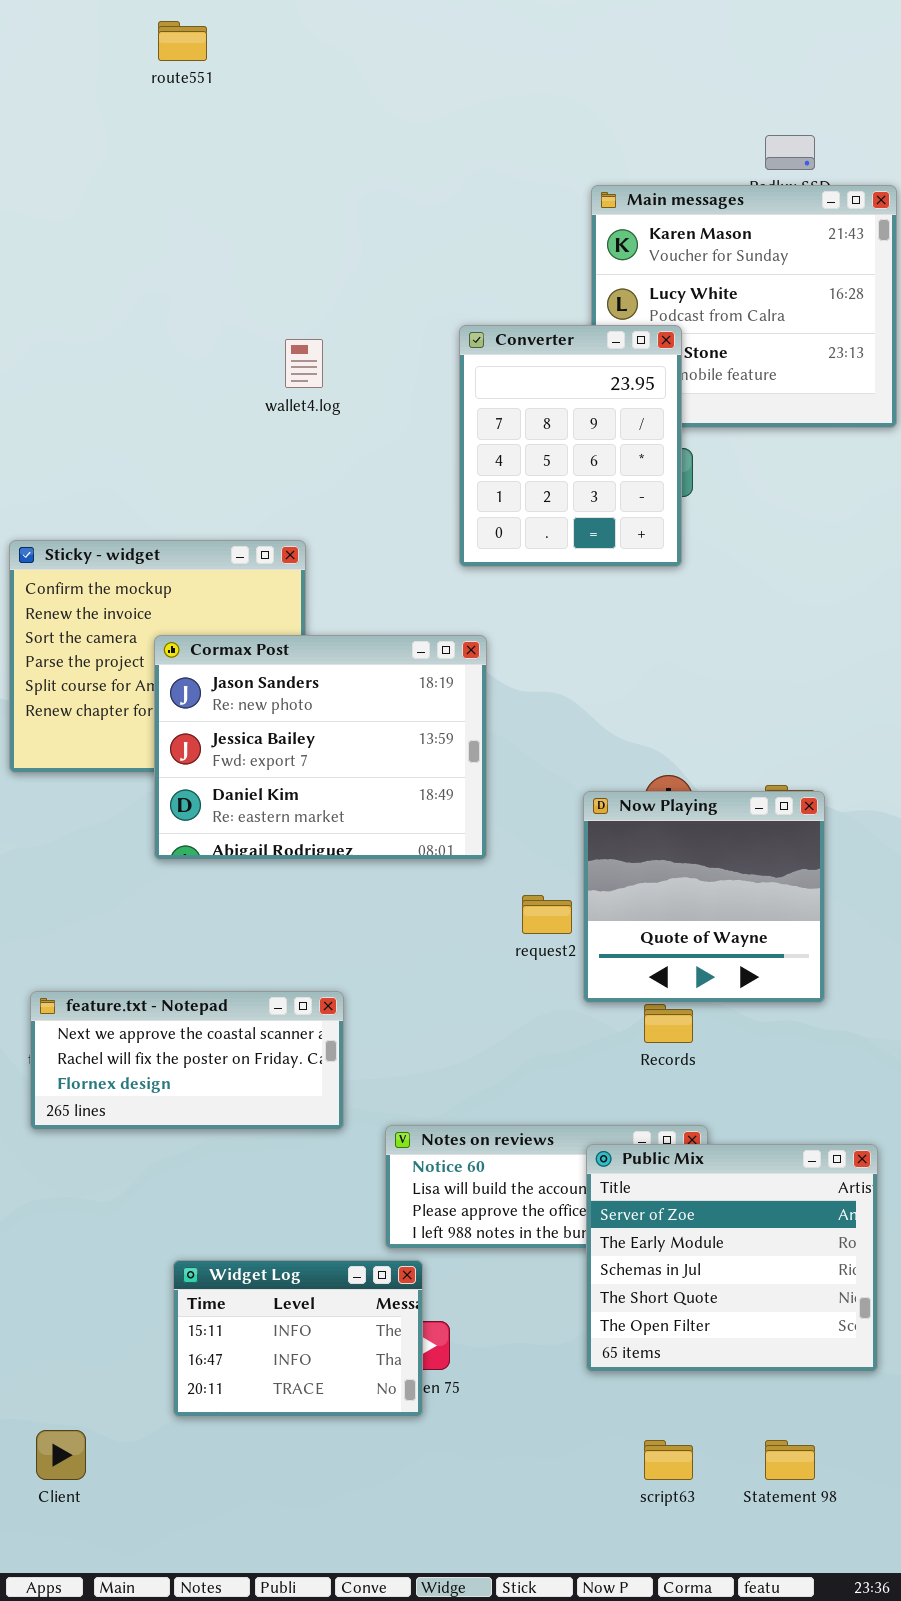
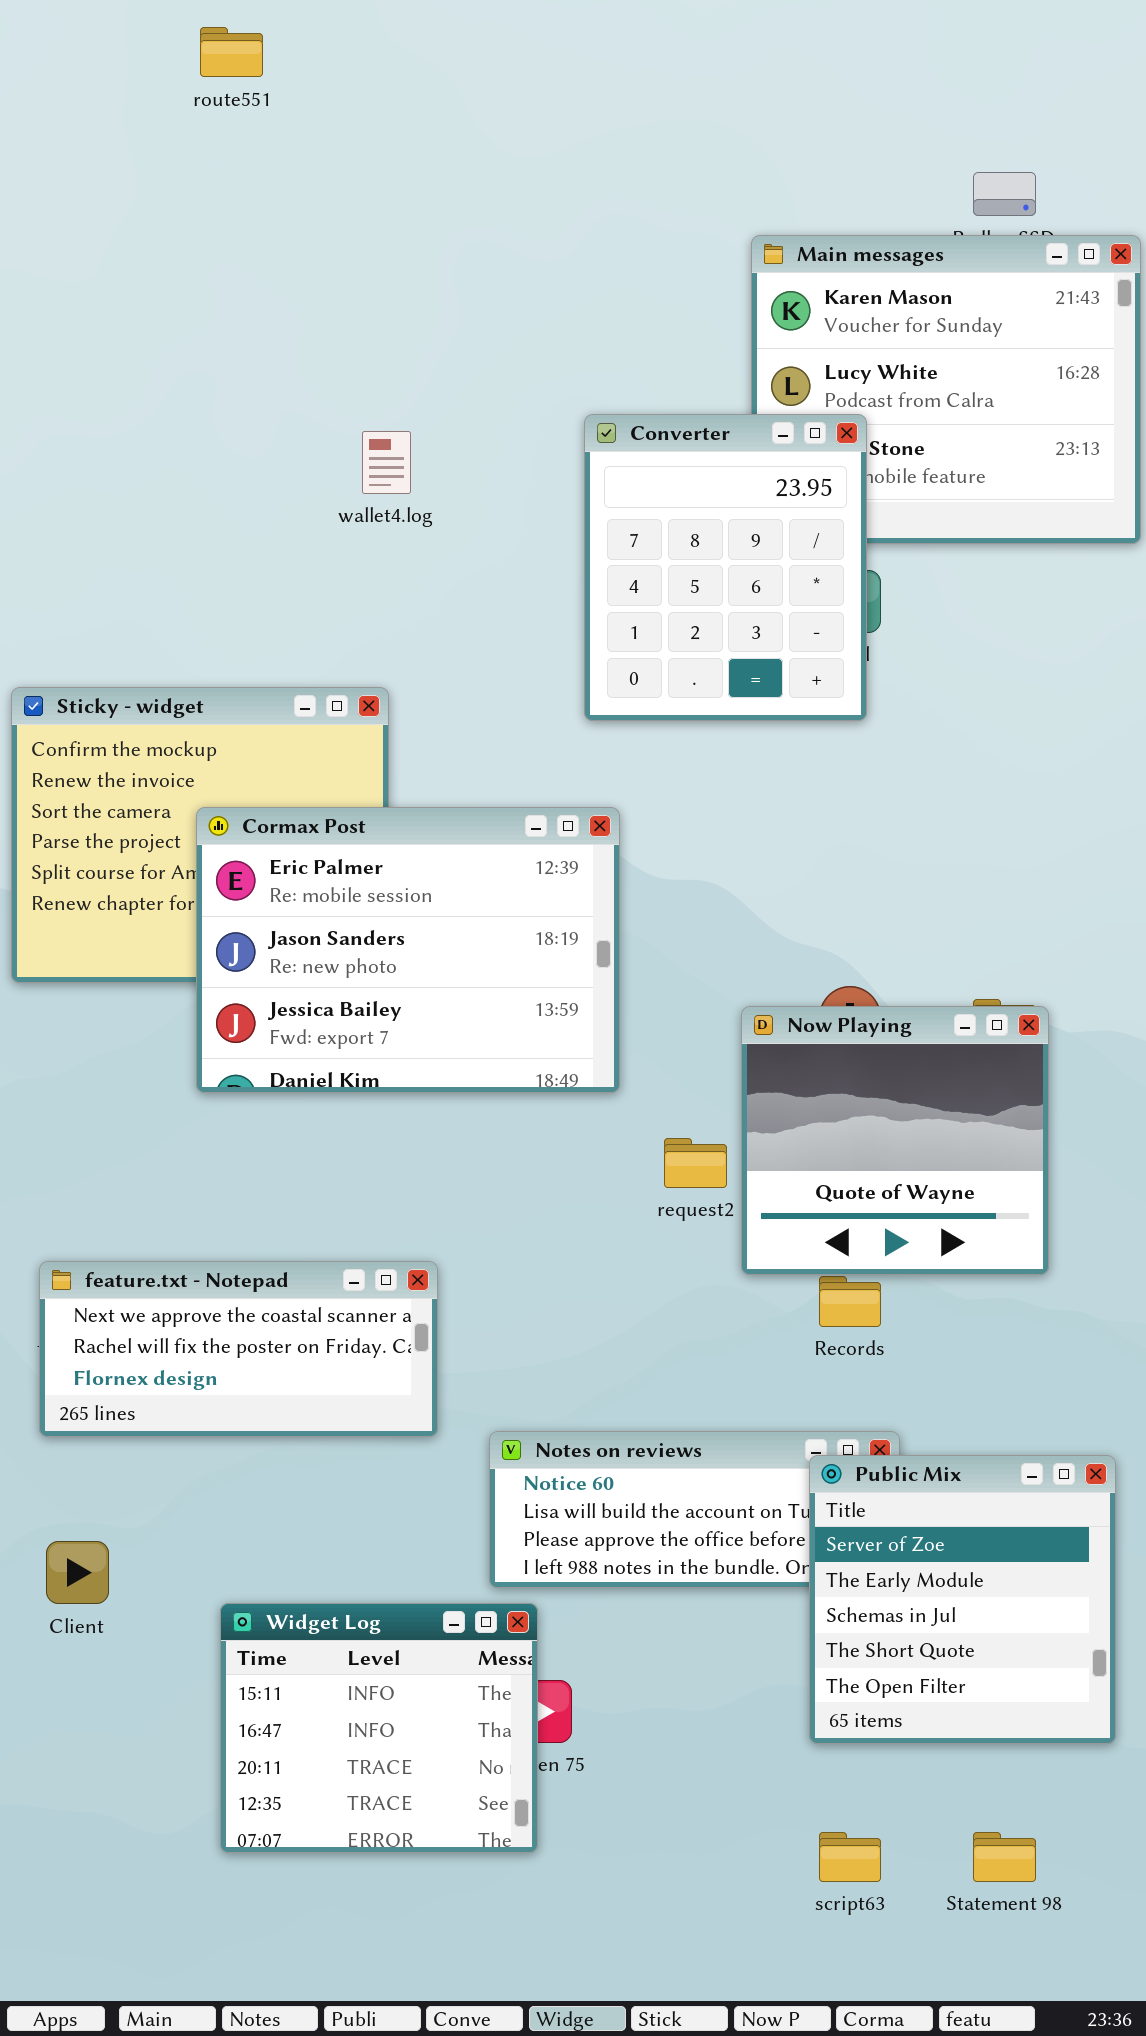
Cormax Post: [154,635,487,860] -> [196,807,620,1093], scrolled up 1 row
Public Mix: [586,1144,878,1372] -> [809,1455,1116,1744], resized
Widget Log: [173,1260,423,1417] -> [220,1603,538,1853], resized
Client: [36,1430,86,1480] -> [46,1541,109,1604], moved

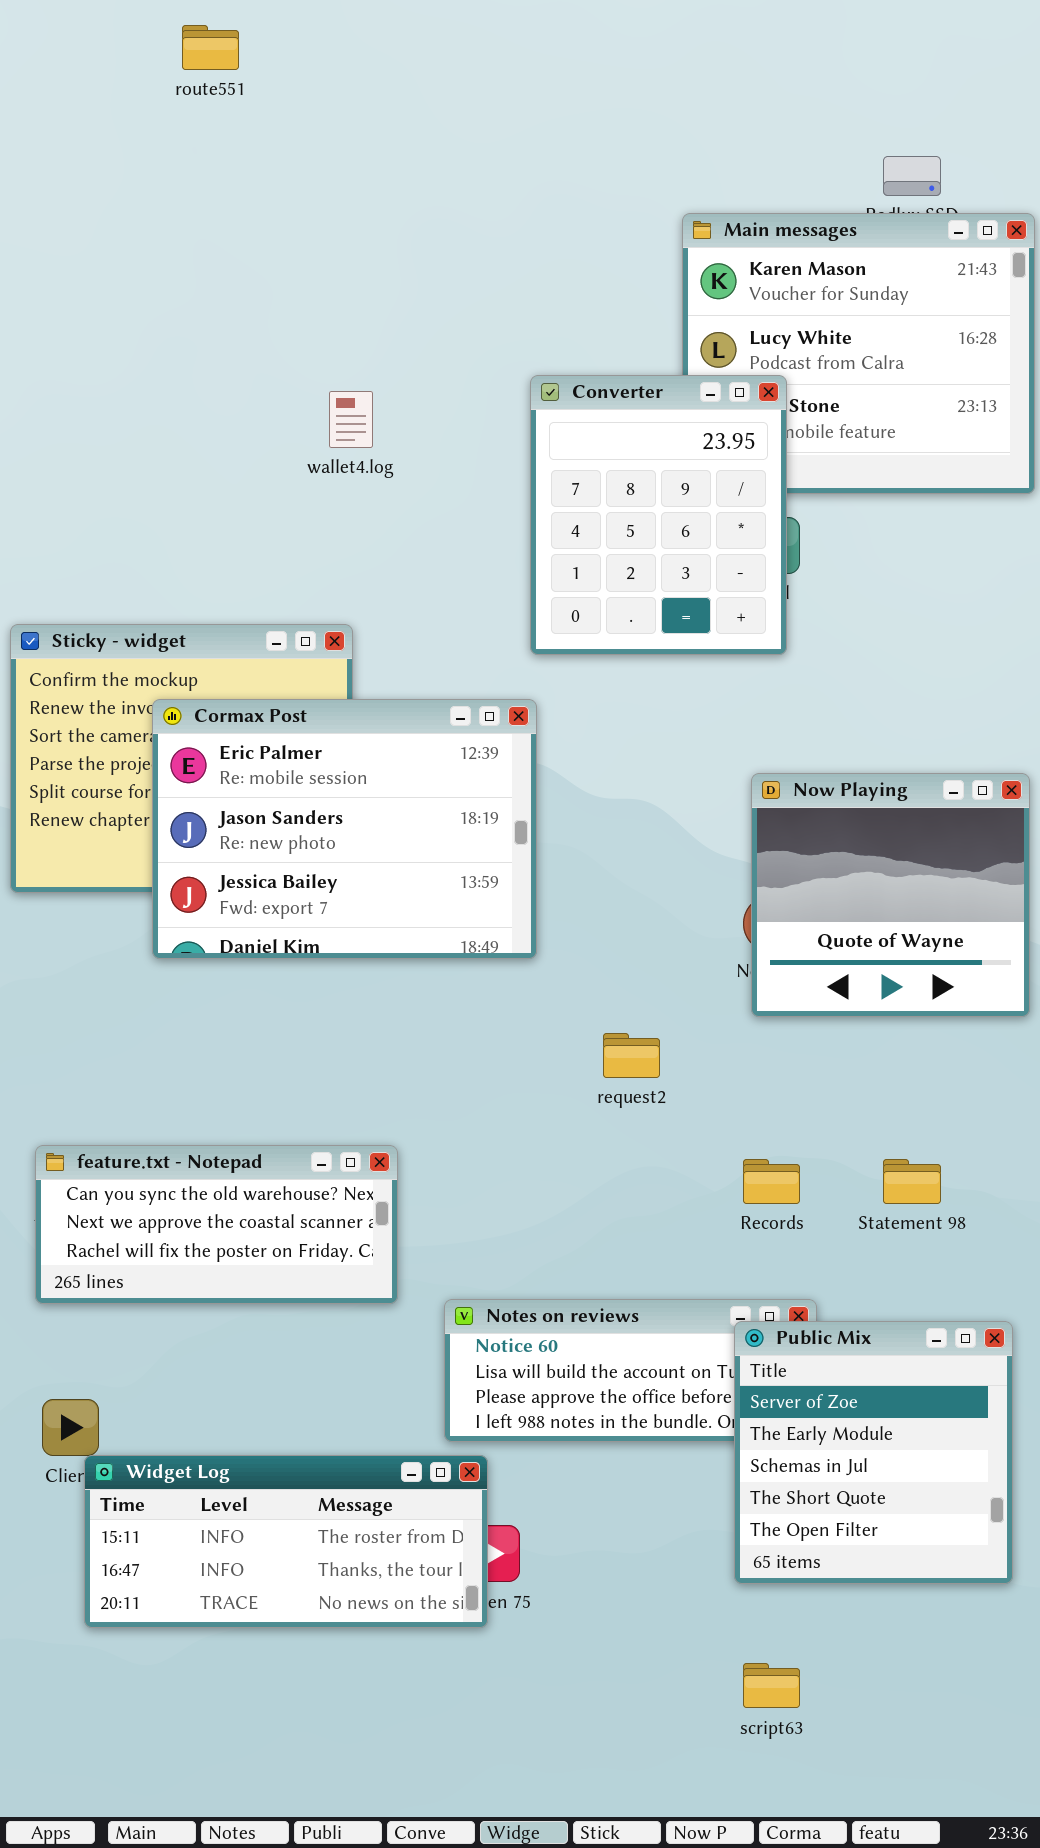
Cormax Post: [196,807,620,1093] -> [152,699,537,959], moved
Now Playing: [741,1006,1049,1275] -> [751,773,1030,1017], moved
feature.txt - Notepad: [39,1261,438,1437] -> [35,1145,398,1304], scrolled up 1 row
Widget Log: [220,1603,538,1853] -> [84,1455,488,1628], resized
Statement 98: [973,1832,1036,1882] -> [883,1159,941,1204], moved

